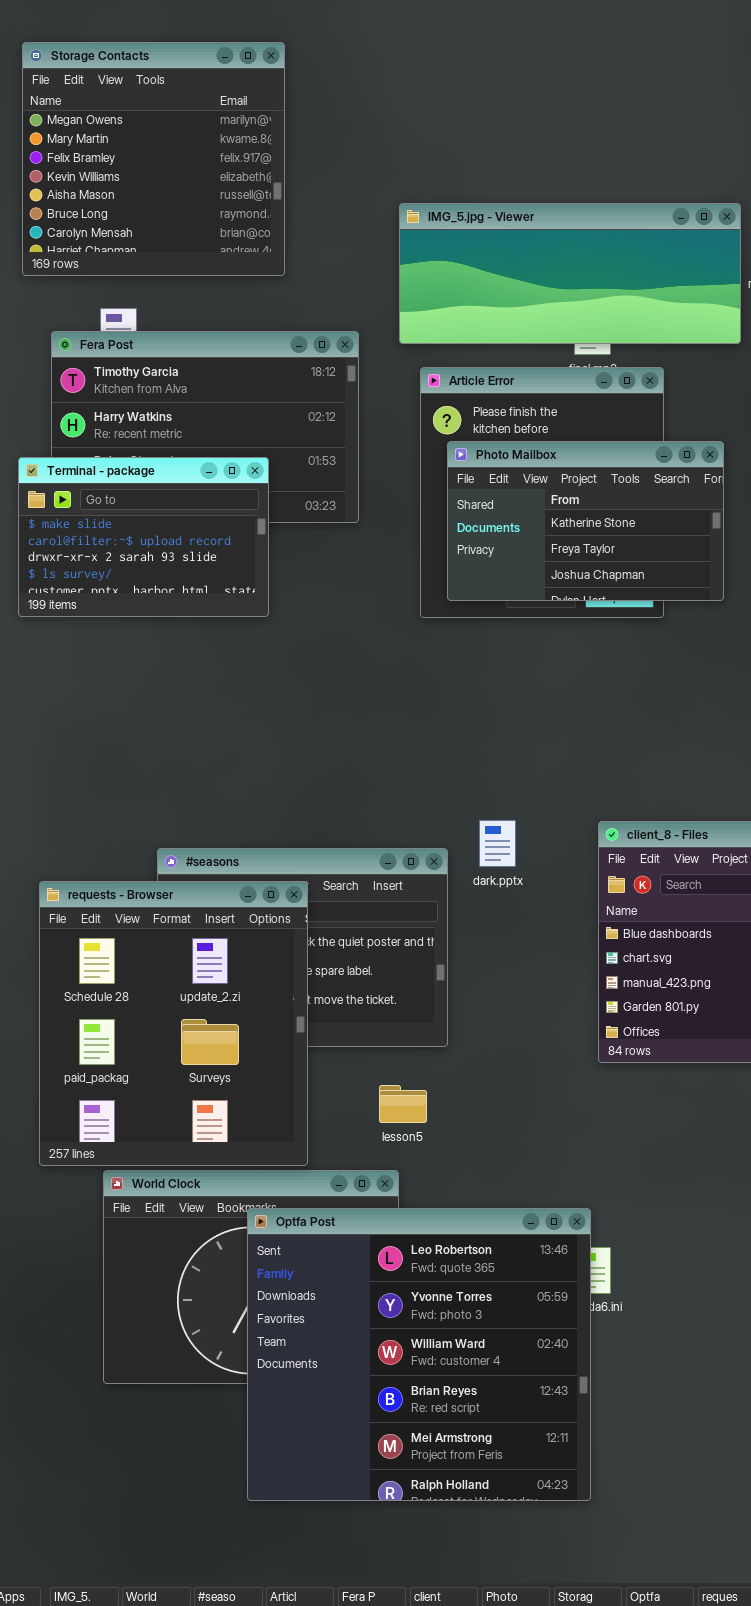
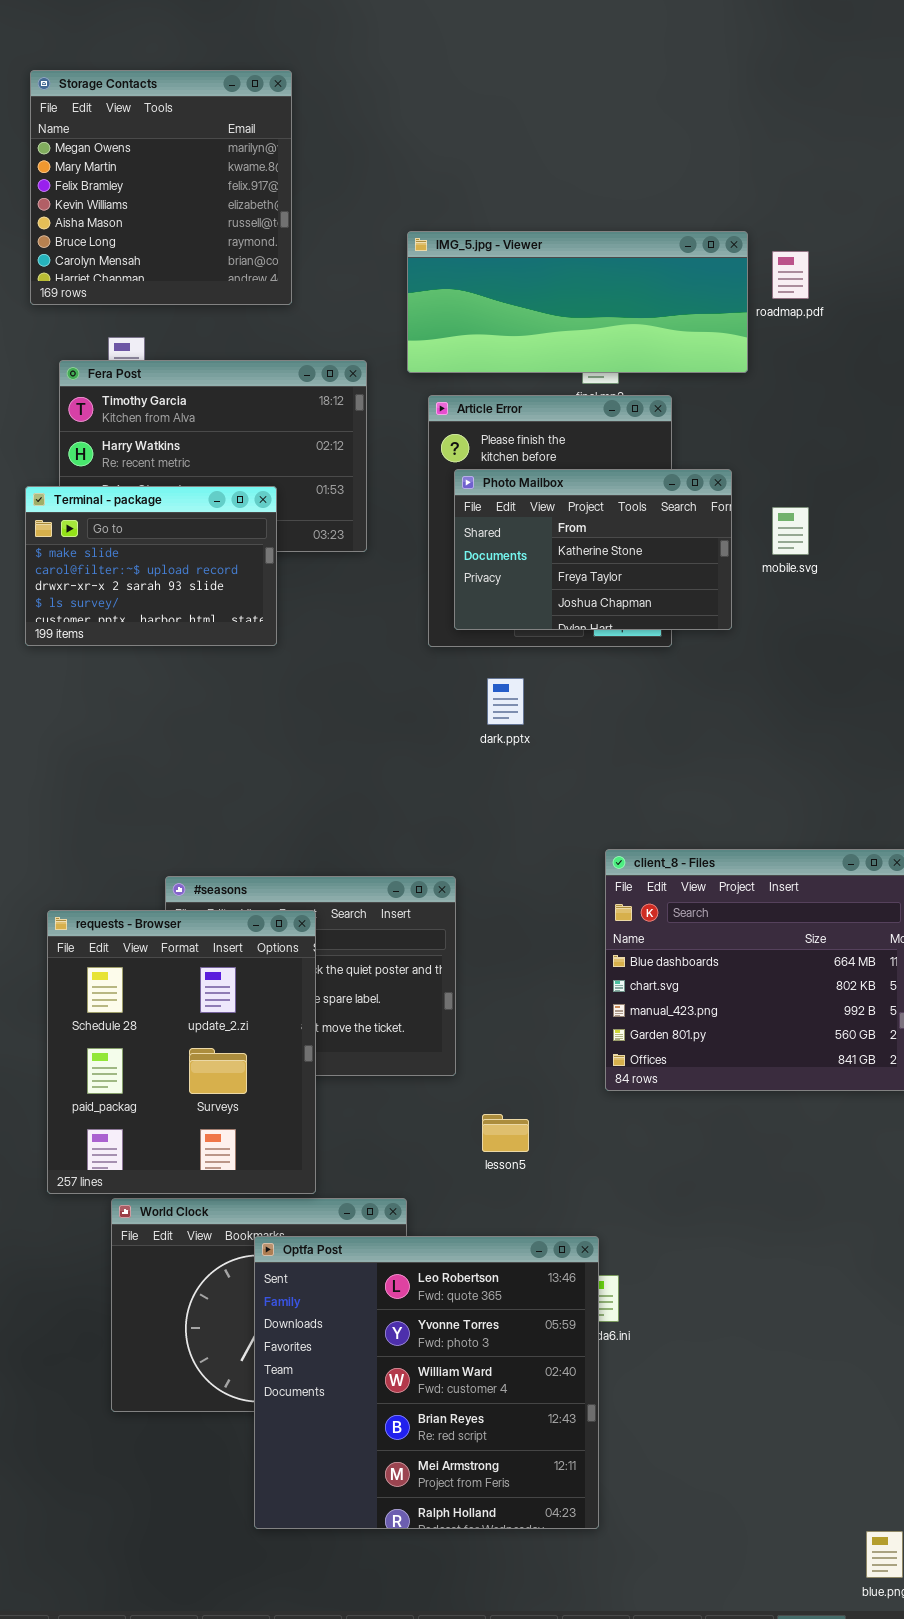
dark.pptx: [479,820,516,867] -> [487,678,524,725], moved
lesson5: [379,1085,427,1123] -> [482,1114,529,1152], moved

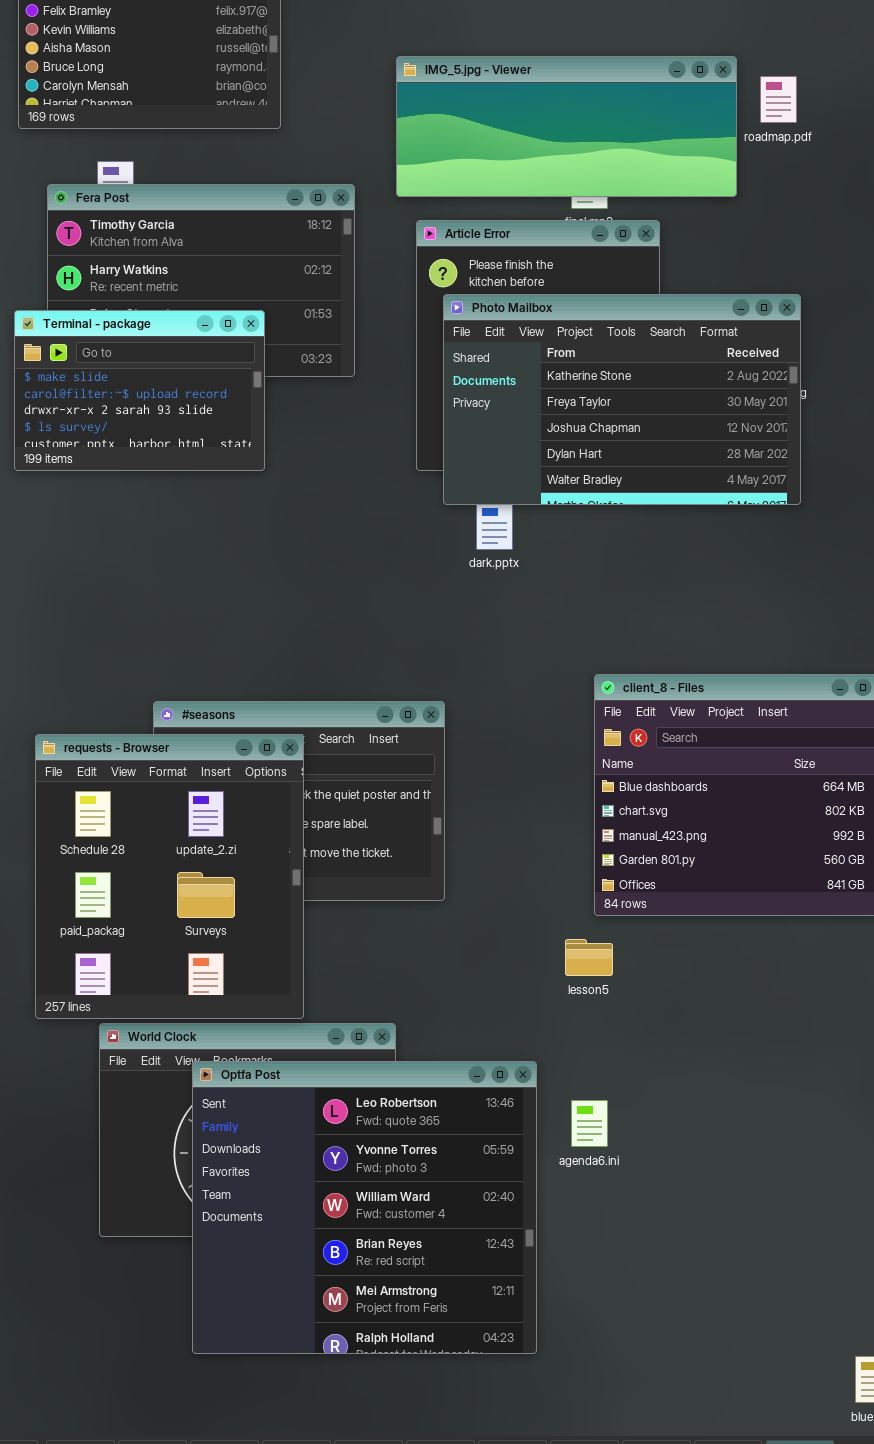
Photo Mailbox: [454,469,732,630] -> [443,294,801,505], resized
lesson5: [482,1114,529,1152] -> [565,939,613,976], moved
Optfa Post: [254,1236,599,1529] -> [192,1061,537,1354], moved

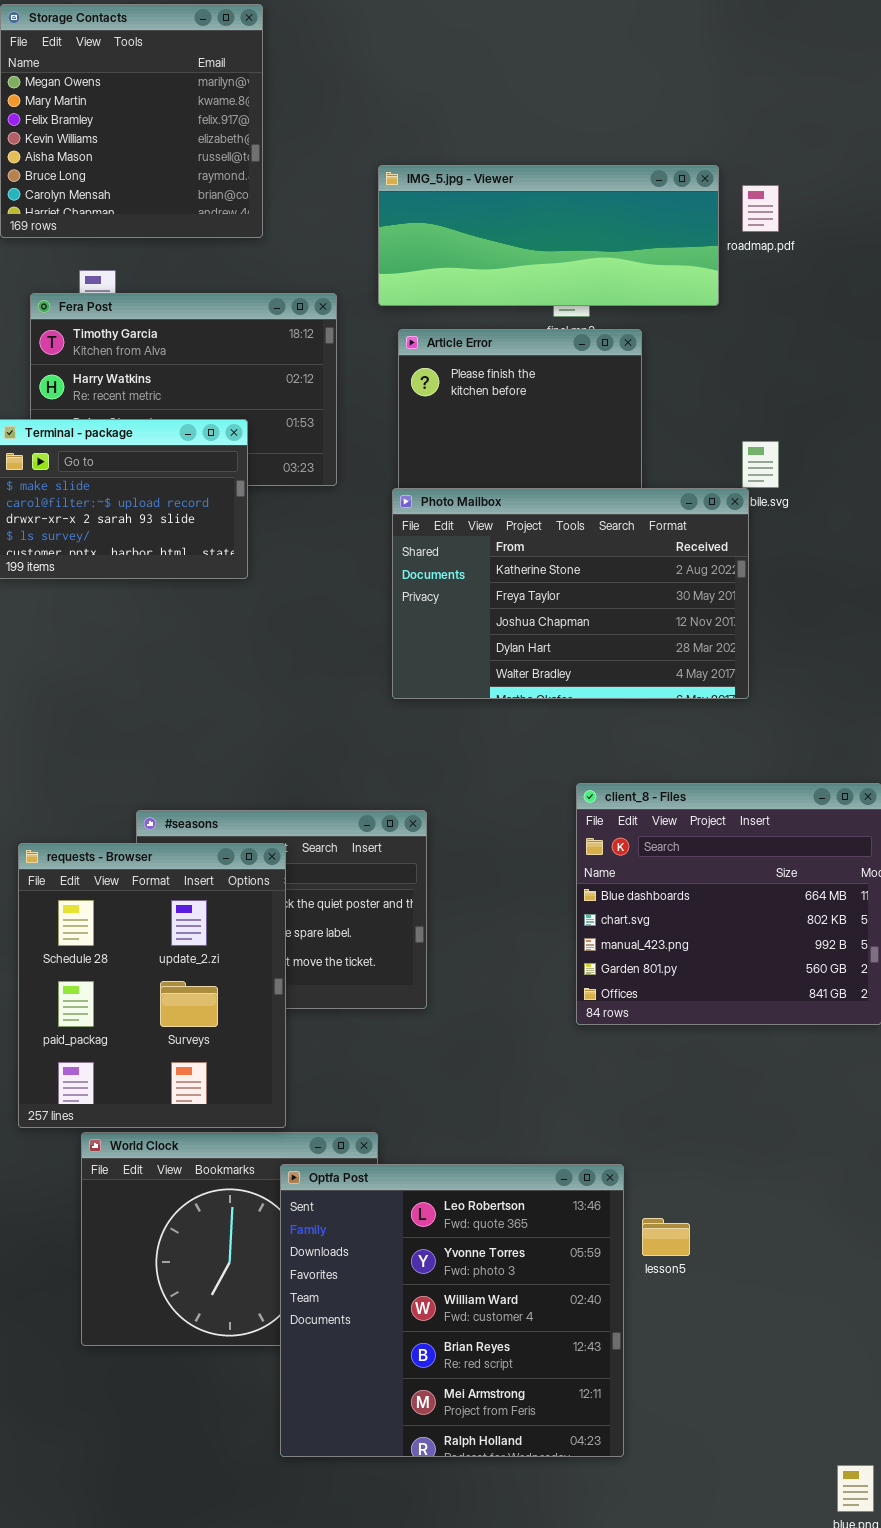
Photo Mailbox: [443,294,801,505] -> [392,488,749,699], moved
lesson5: [565,939,613,976] -> [642,1218,690,1256], moved
Optfa Post: [192,1061,537,1354] -> [280,1164,624,1457], moved

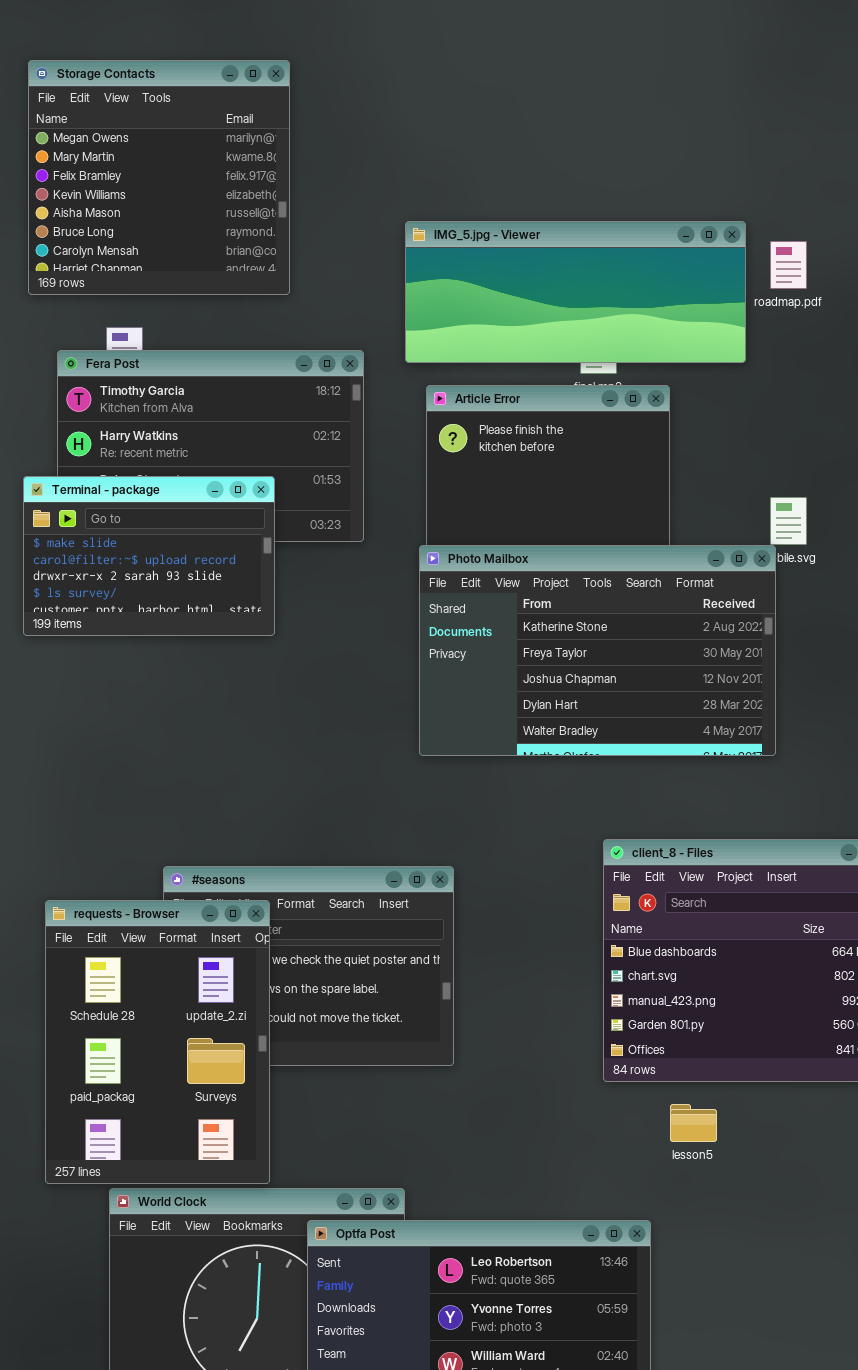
requests - Browser: [18,843,286,1128] -> [45,900,270,1184], resized
lesson5: [642,1218,690,1256] -> [670,1104,717,1142], moved

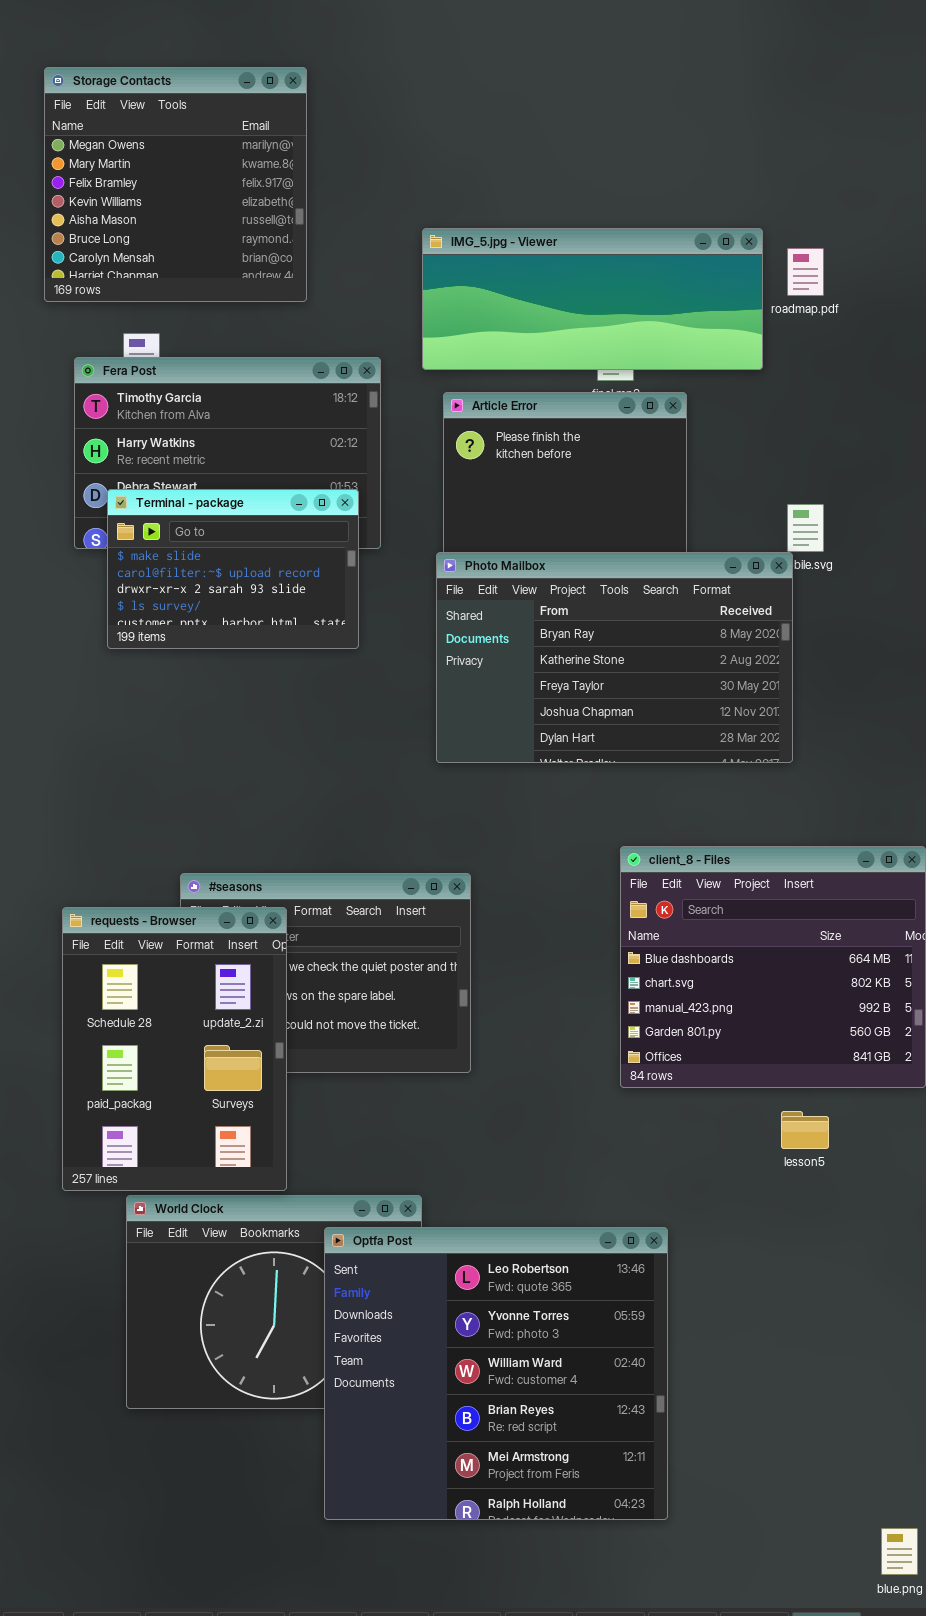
Terminal - package: [23,476,275,636] -> [107,489,359,649], moved
Photo Mailbox: [419,545,776,756] -> [436,552,793,763], scrolled up 1 row
lesson5: [670,1104,717,1142] -> [781,1111,829,1149], moved

